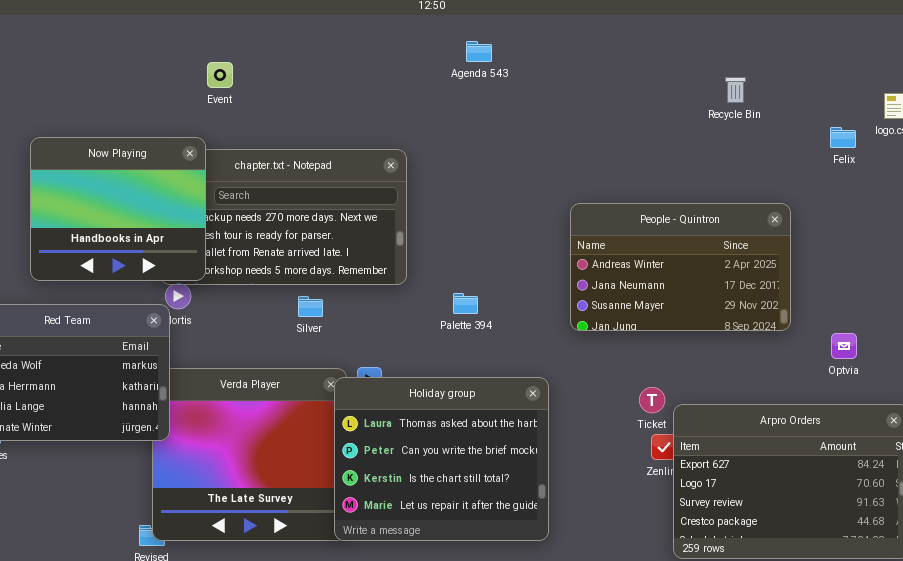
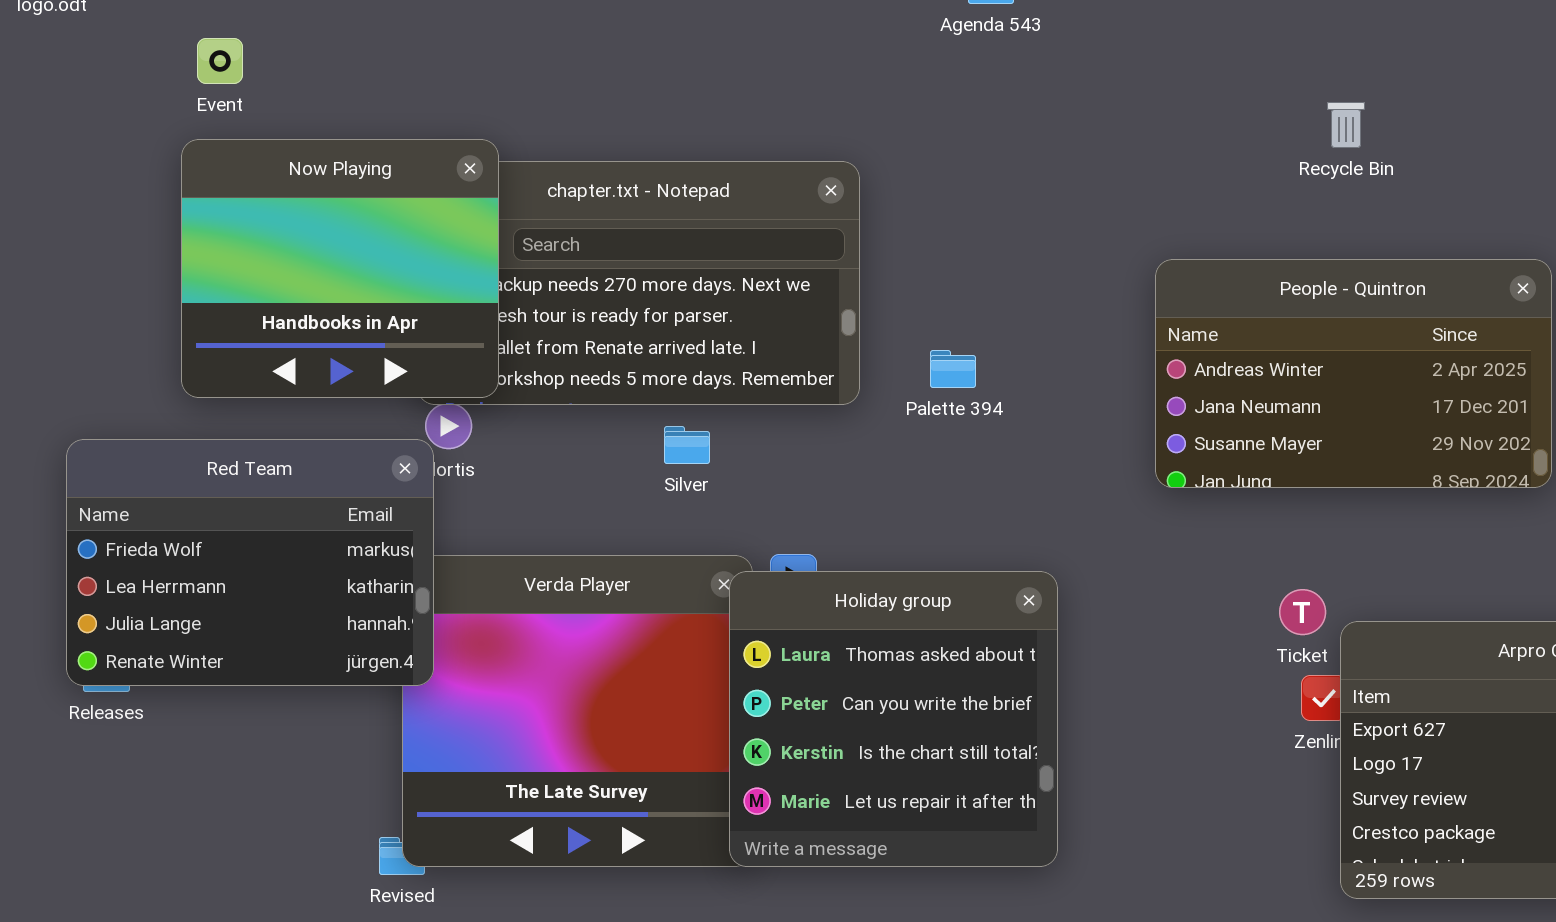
Event: [207,62,233,88] -> [197,38,243,84], moved
Recycle Bin: [725,77,746,103] -> [1327,102,1365,148], moved
Palette 394: [453,293,478,314] -> [930,350,976,388], moved
Holiday group: [334,377,549,541] -> [729,571,1058,867], resized

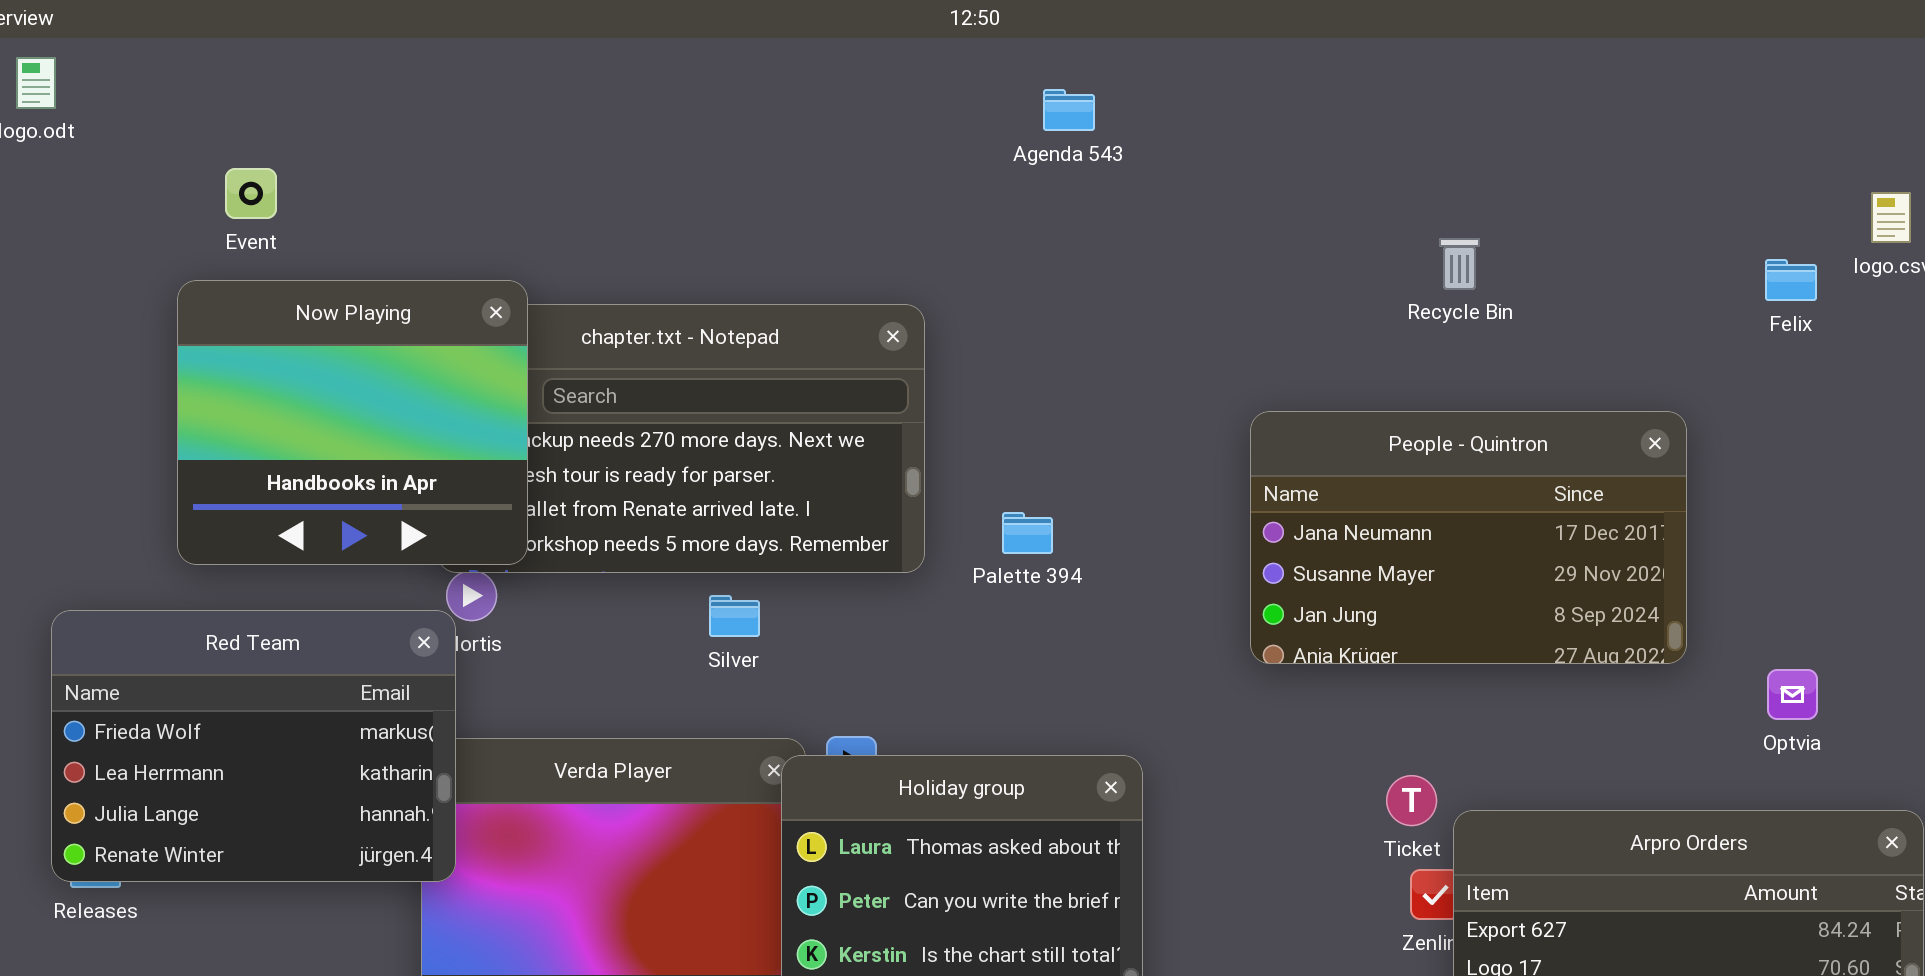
Event: [197,38,243,84] -> [225,168,277,219], moved
People - Quintron: [1155,259,1552,488] -> [1250,411,1687,664], scrolled down 1 row

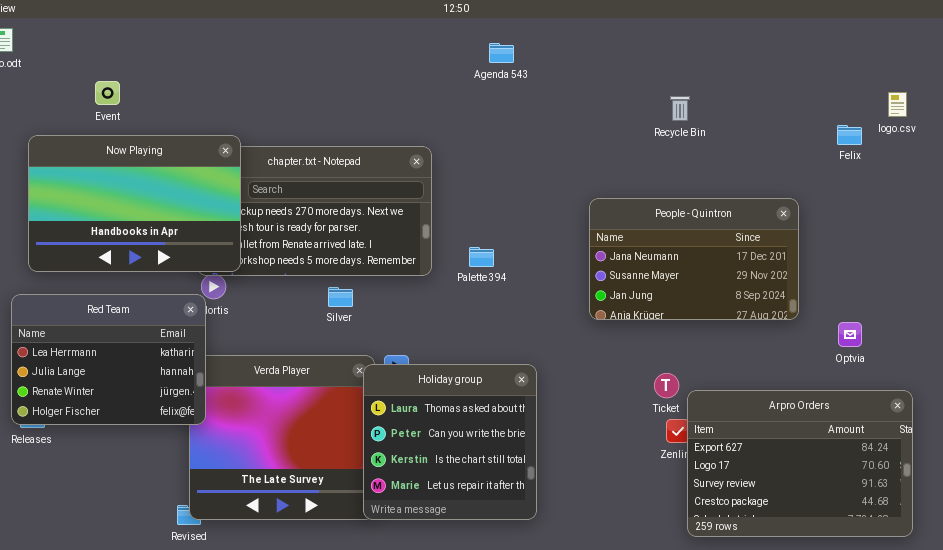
Recycle Bin: [1439,238,1480,290] -> [670,96,690,121], moved
Now Playing: [177,280,528,565] -> [28,135,241,272], resized
Red Team: [51,610,456,882] -> [11,294,206,425], scrolled down 1 row

